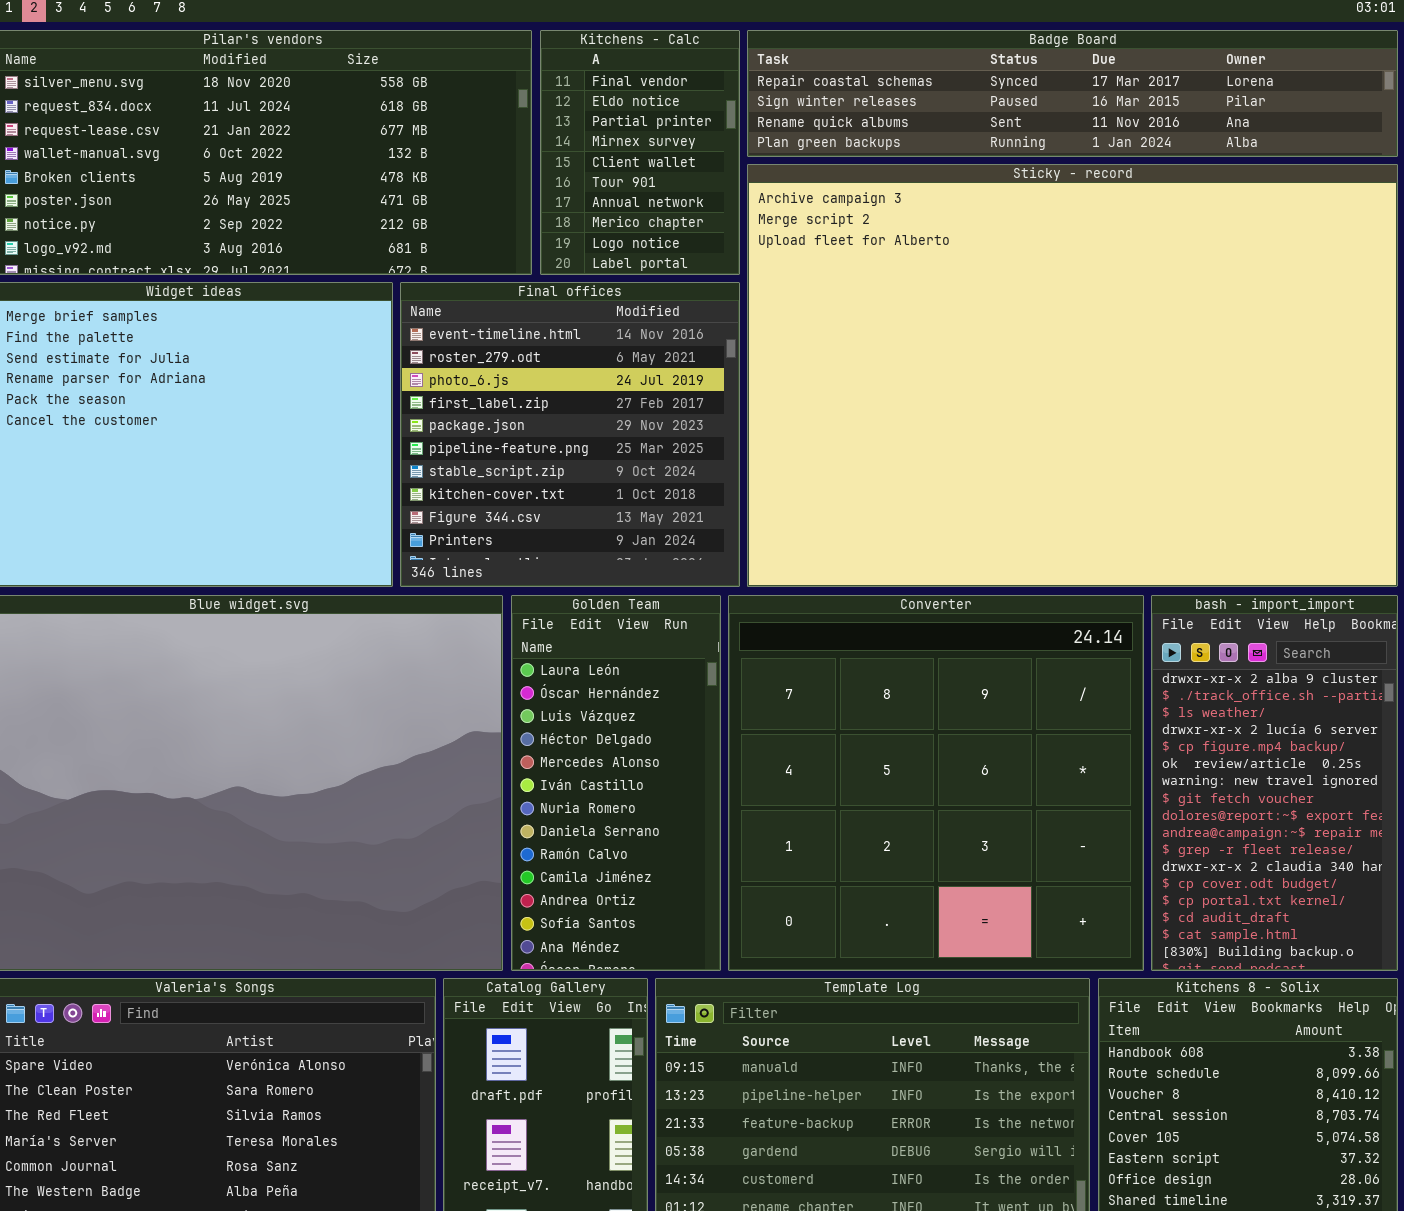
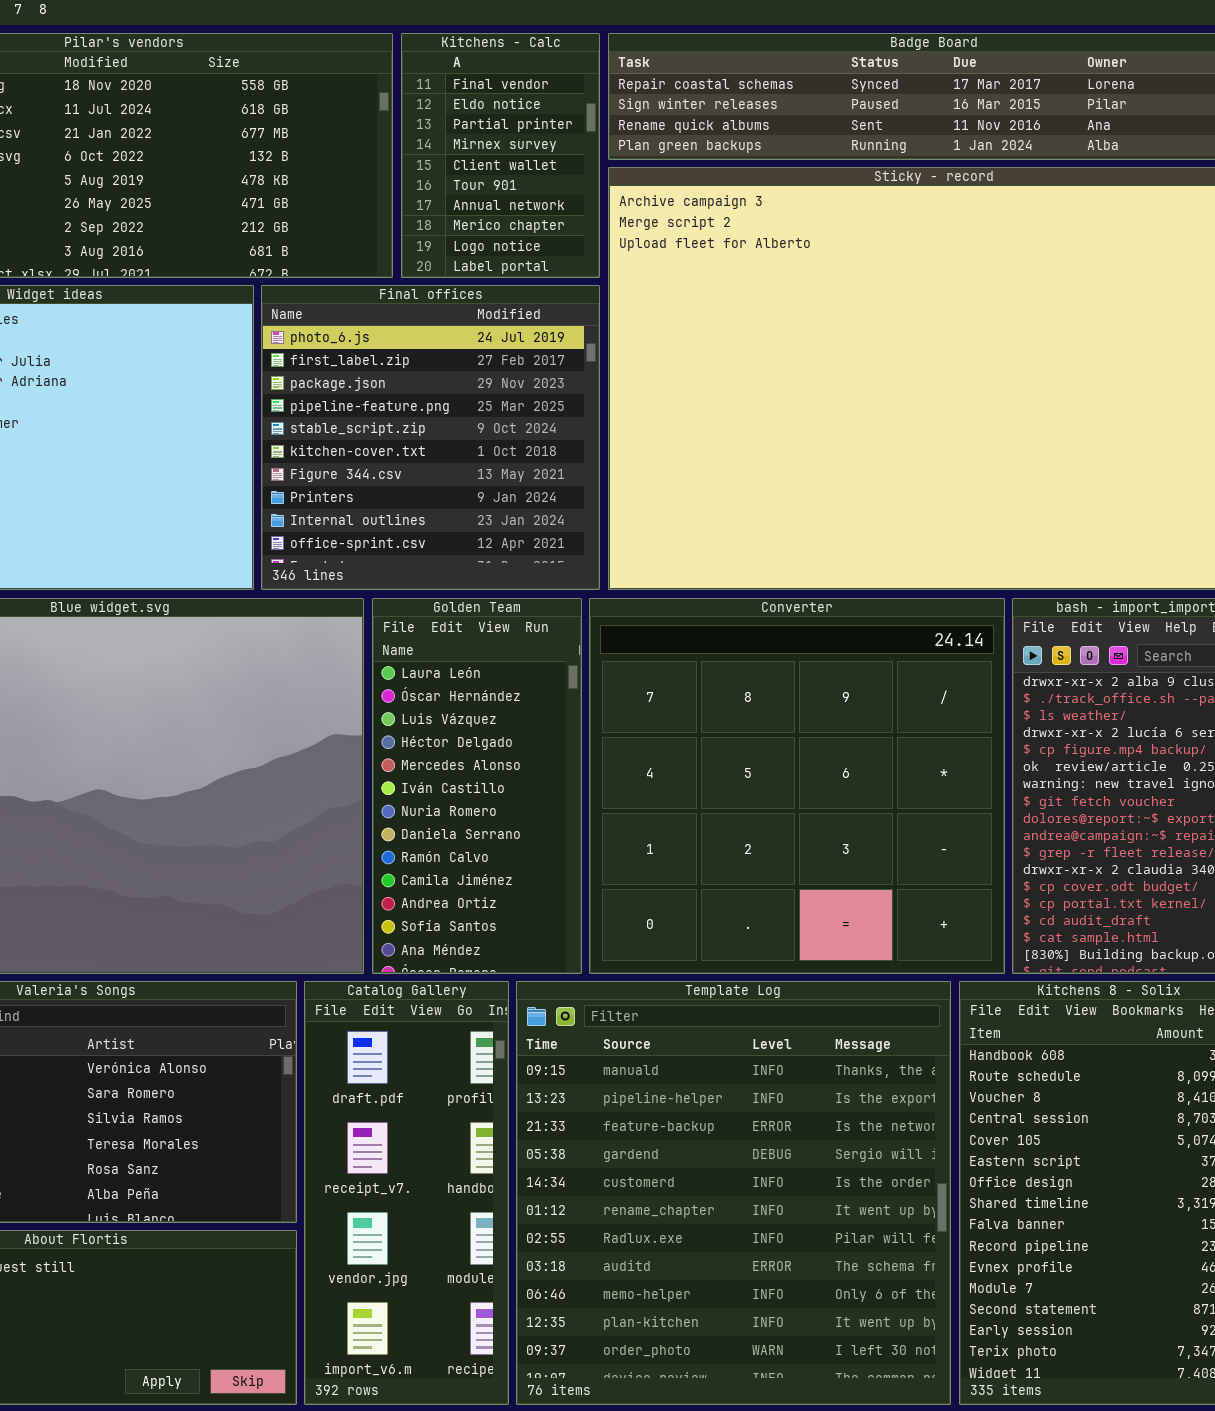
Final offices: [400,282,740,587] -> [261,285,600,590], scrolled down 2 rows

